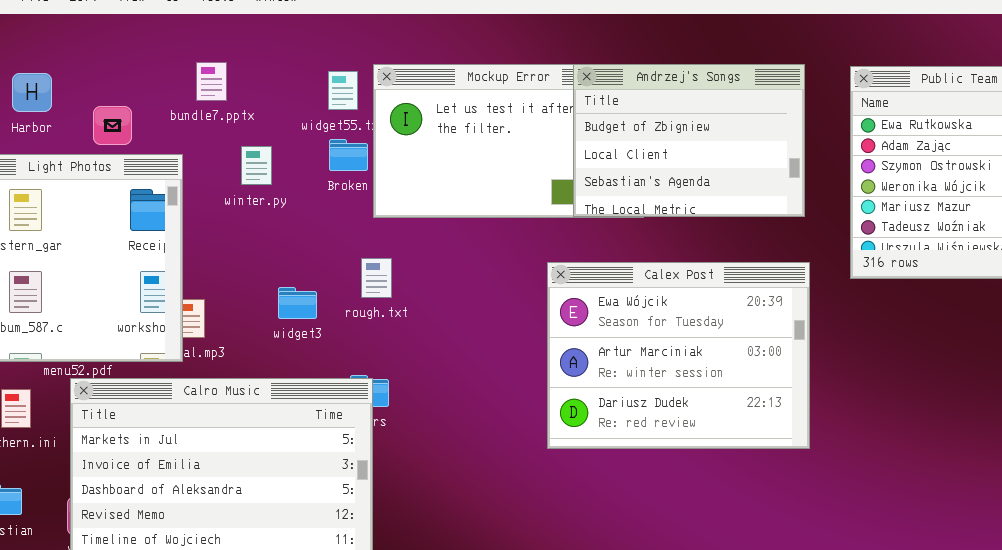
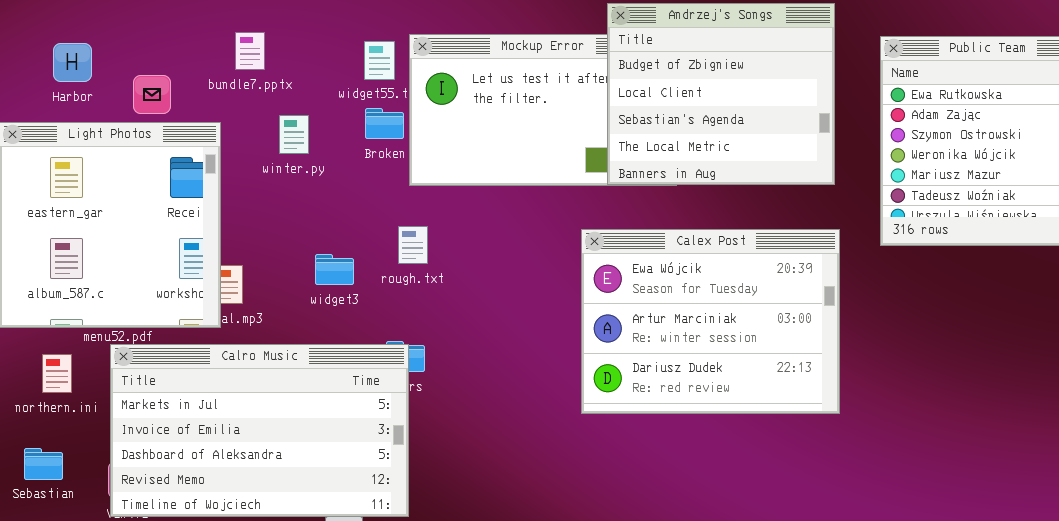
Andrzej's Songs: [573,64,805,217] -> [607,3,835,185], resized

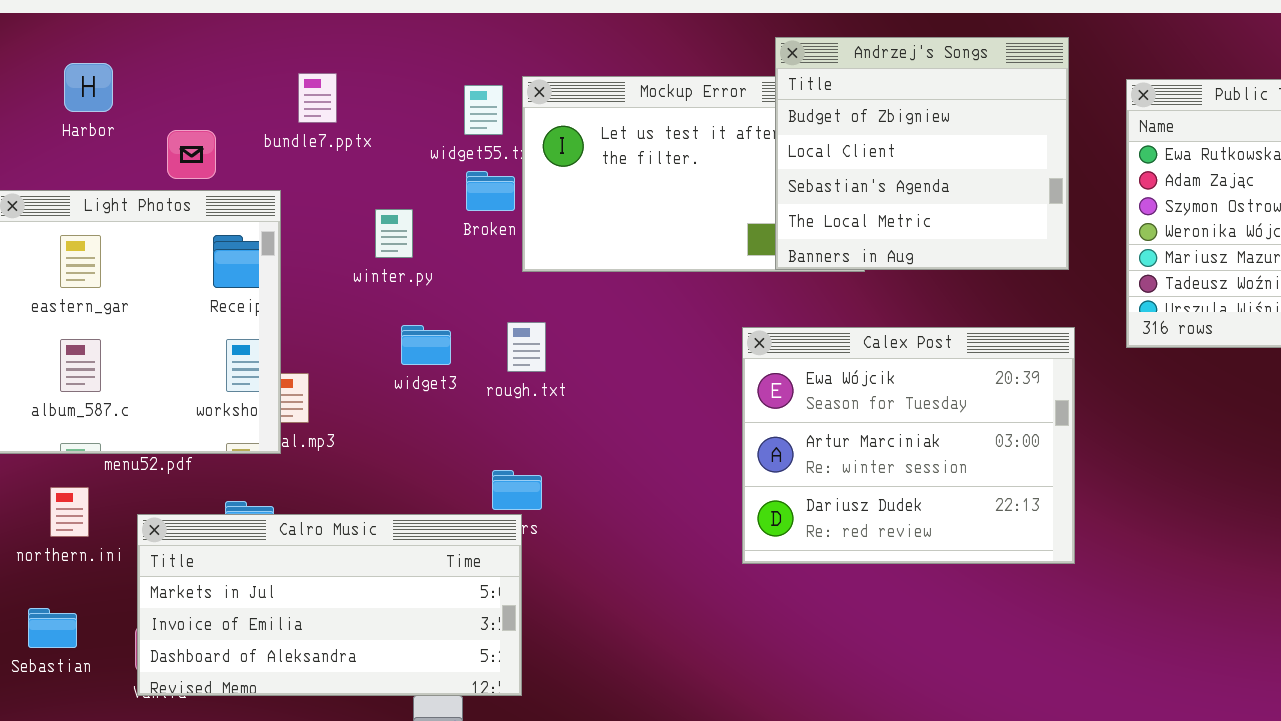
Harbor: [53,43,92,82] -> [64,63,113,112], moved
winter.py: [279,115,309,154] -> [375,209,413,258], moved
widget3: [315,254,354,285] -> [401,325,451,365], moved
Calro Music: [110,344,409,517] -> [137,514,522,696], resized

